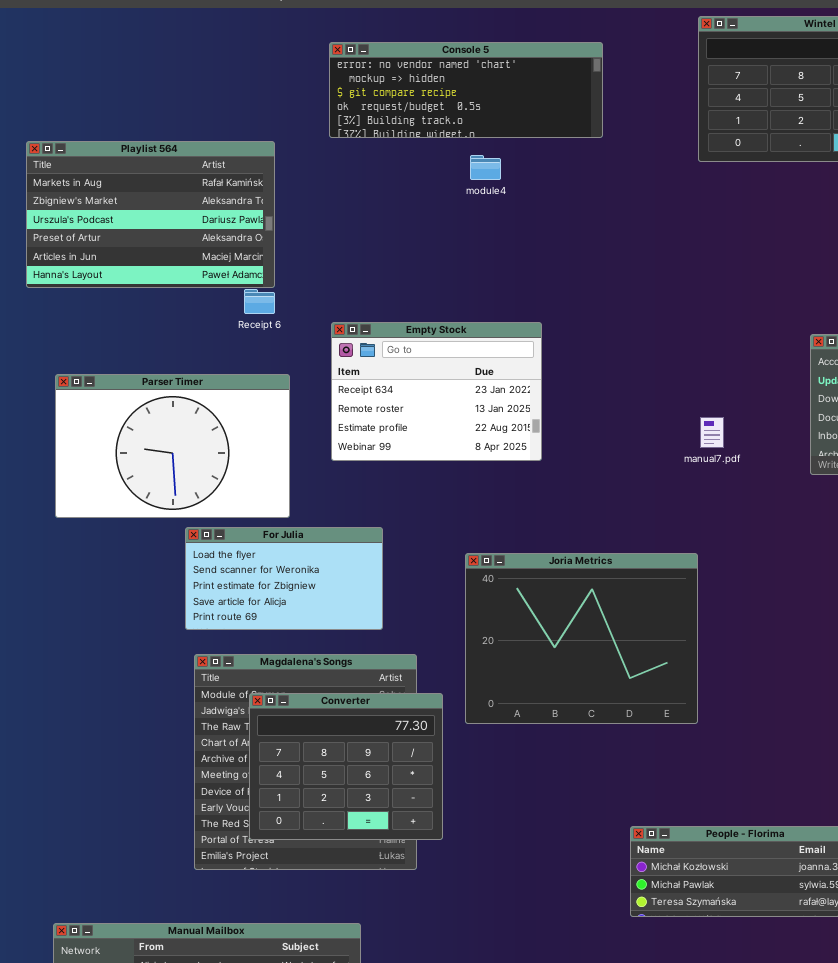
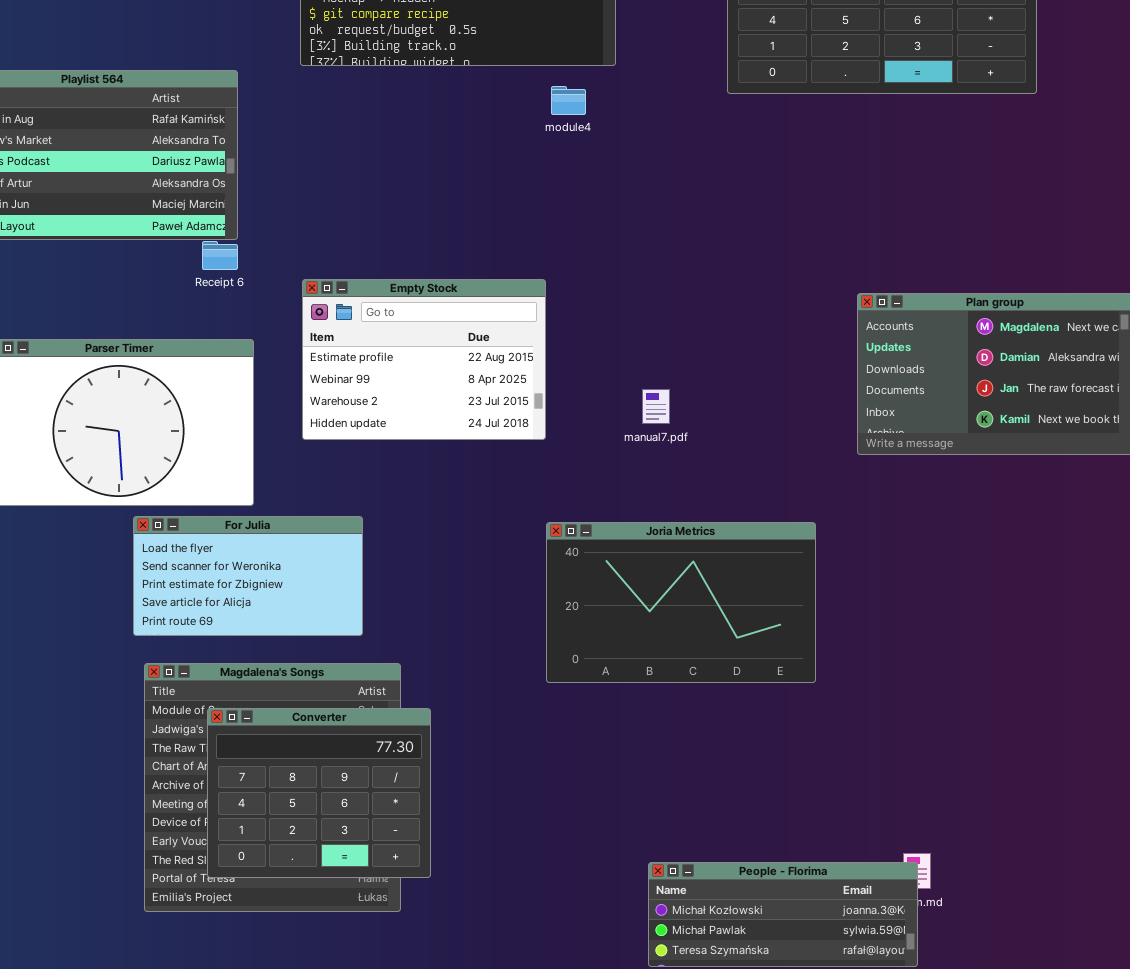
module4: [470,155,501,180] -> [551,86,586,115], moved
Empty Stock: [331,322,542,461] -> [302,279,546,440], scrolled down 2 rows
manual7.pdf: [700,417,724,448] -> [642,389,670,424], moved
Joria Metrics: [465,553,698,724] -> [546,522,816,683], moved, resized

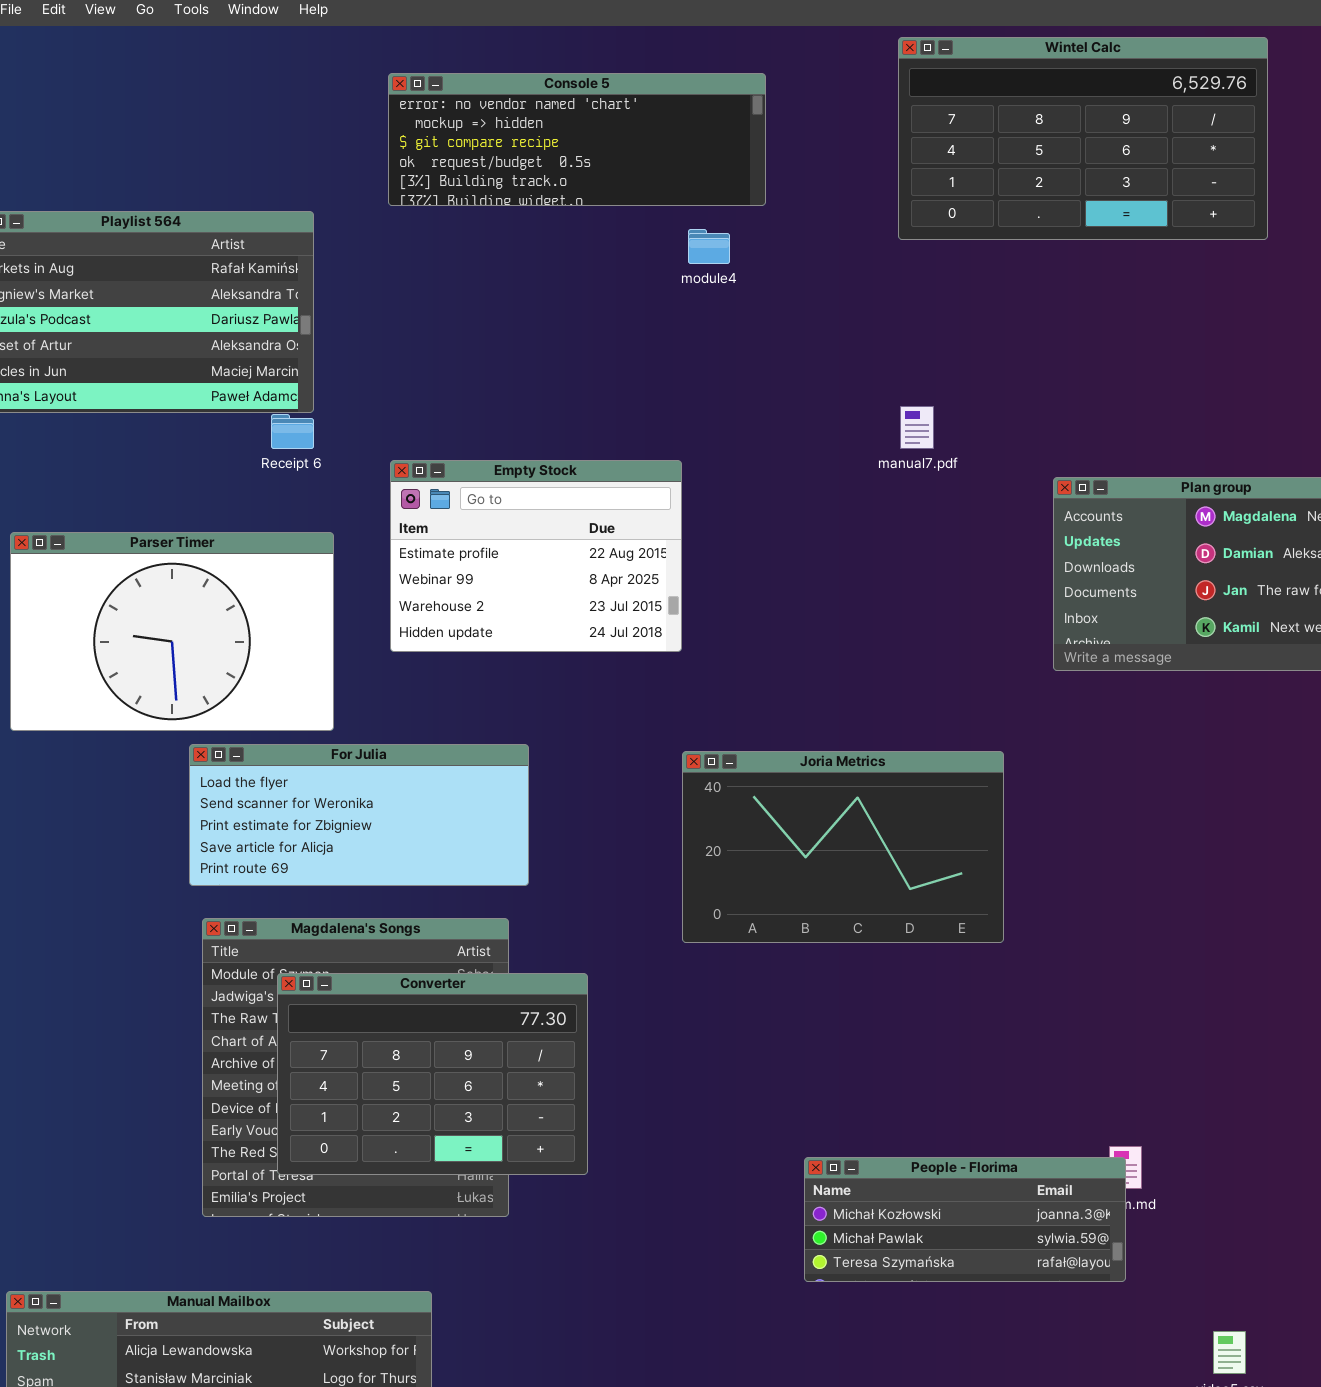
manual7.pdf: [642,389,670,424] -> [900,406,934,449], moved
For Julia: [133,516,363,636] -> [189,744,529,886], resized
Converter: [207,708,431,878] -> [277,973,588,1175], resized

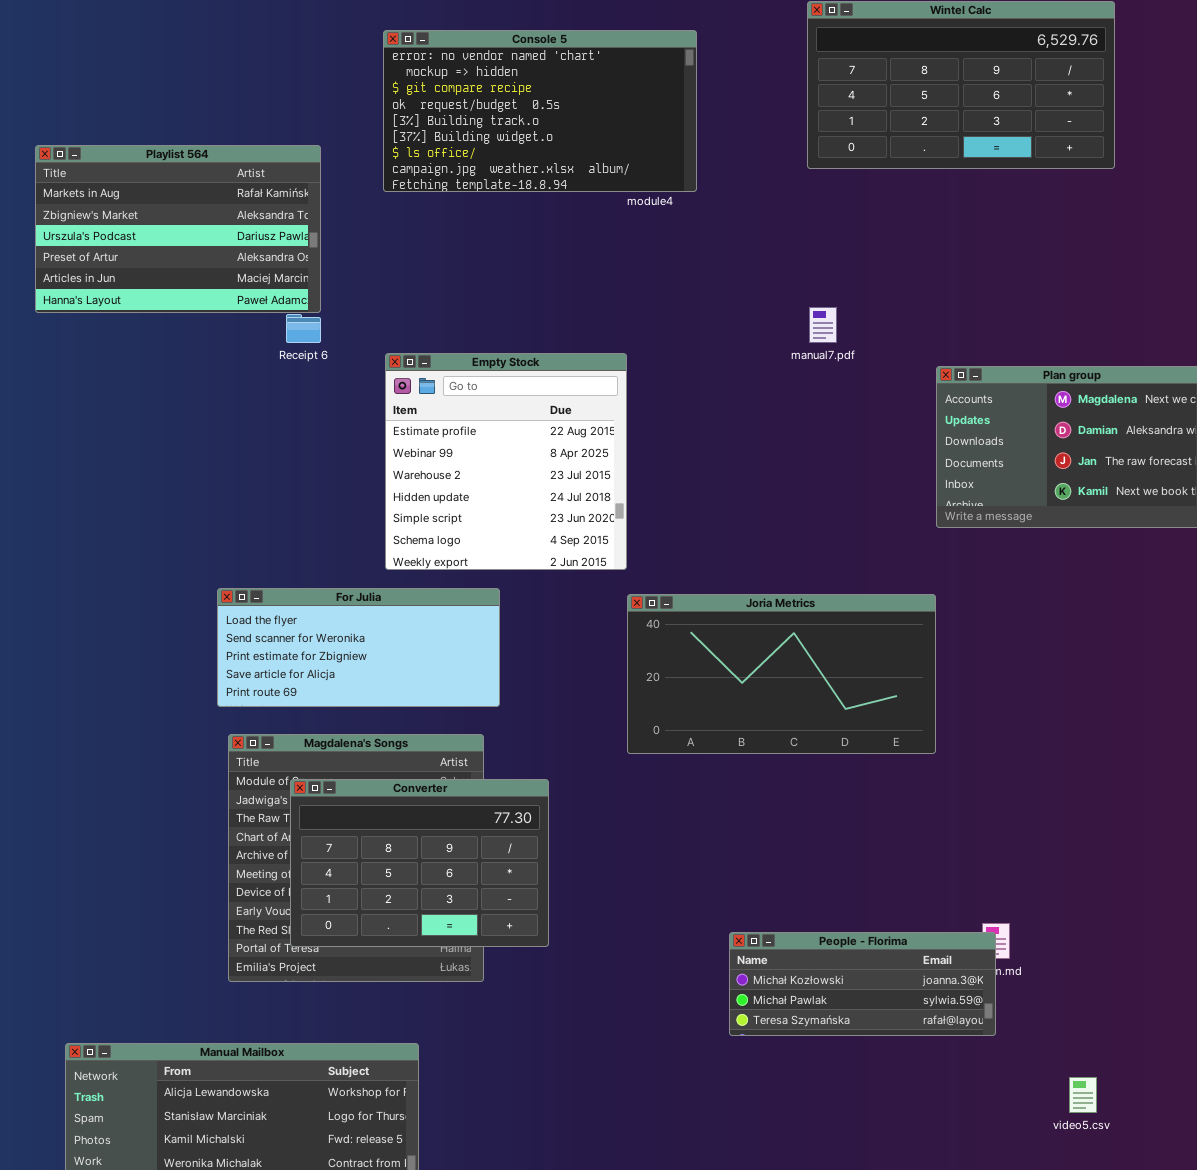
Console 5: [388,73,766,206] -> [383,30,697,192], resized
Empty Stock: [390,460,682,652] -> [385,353,627,570], resized
Parser Timer: [10,532,334,731] -> none, closed
Joria Metrics: [682,751,1004,943] -> [627,594,936,754], resized

